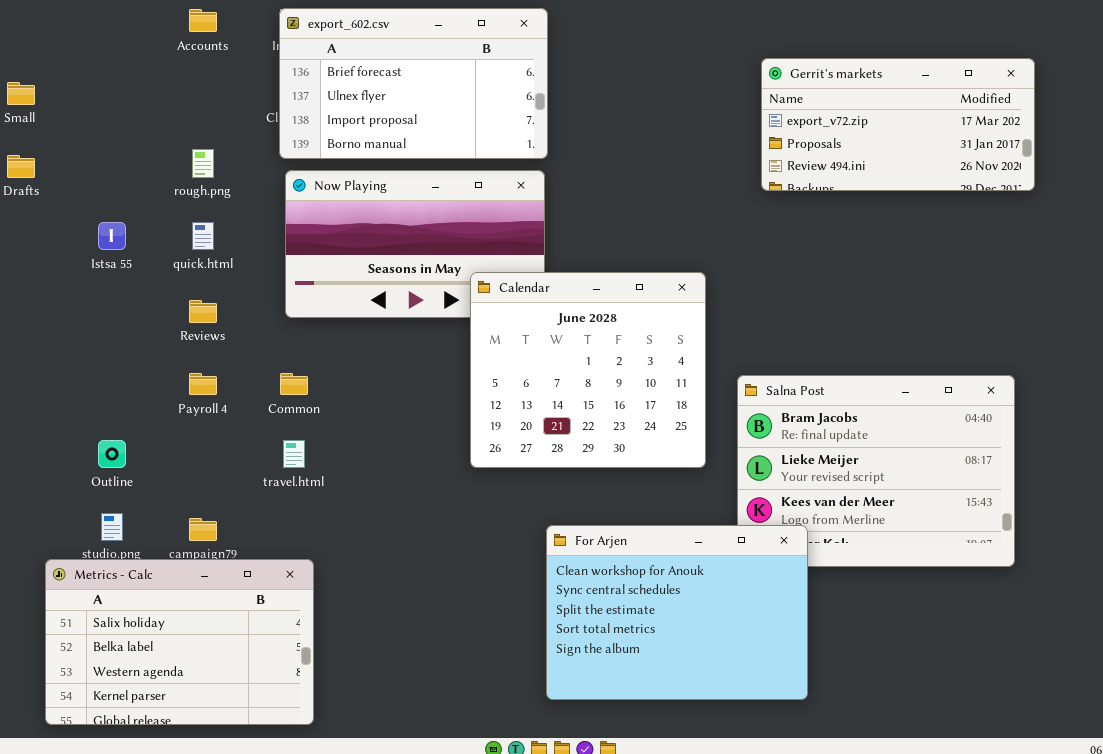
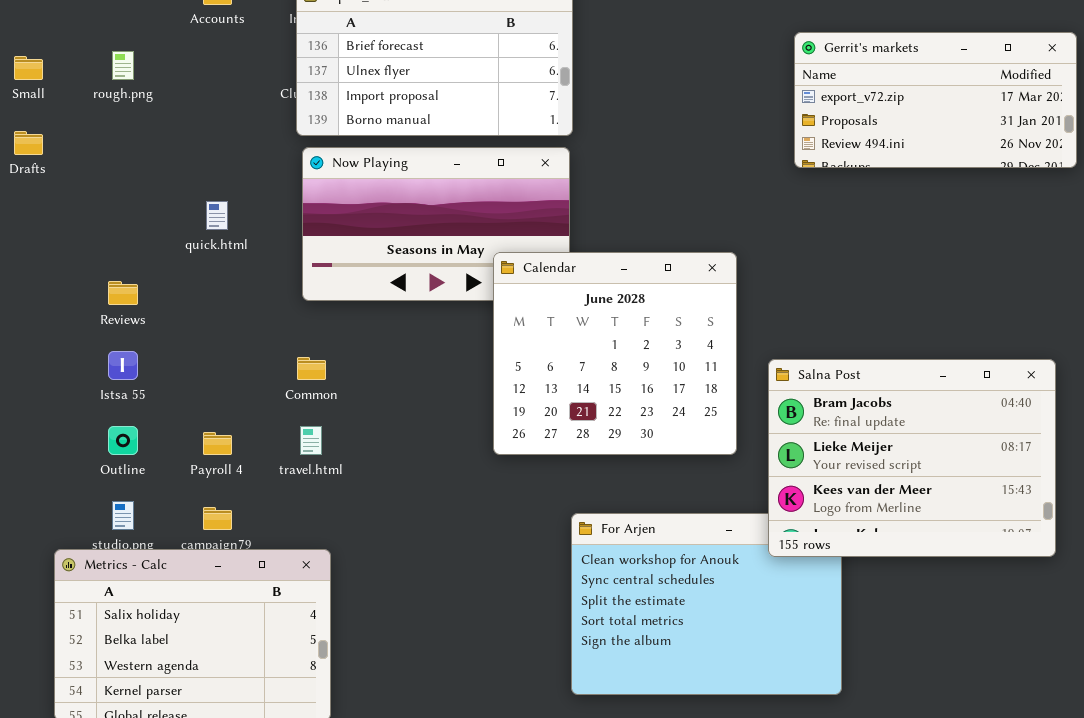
rough.png: [192,149,214,178] -> [112,51,134,80], moved
Istsa 55: [98,222,126,250] -> [108,351,138,380], moved
Reviews: [189,300,217,323] -> [108,281,138,305], moved
Payroll 4: [189,373,217,395] -> [203,432,232,455], moved
Salna Post: [737,375,1015,567] -> [768,359,1056,557], raised

